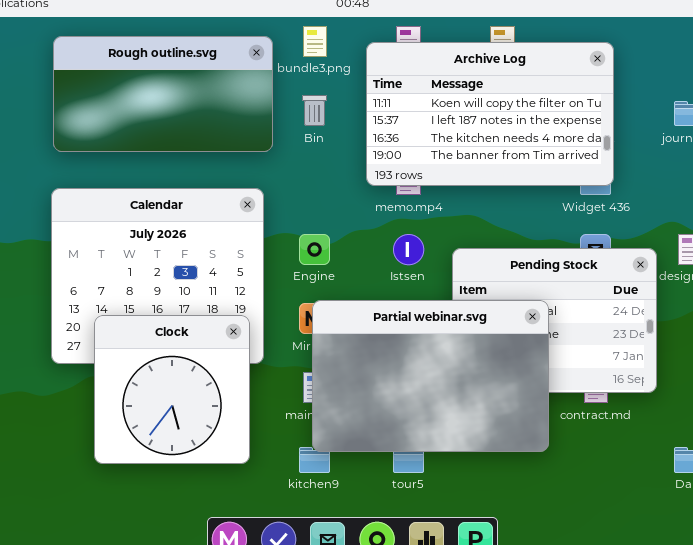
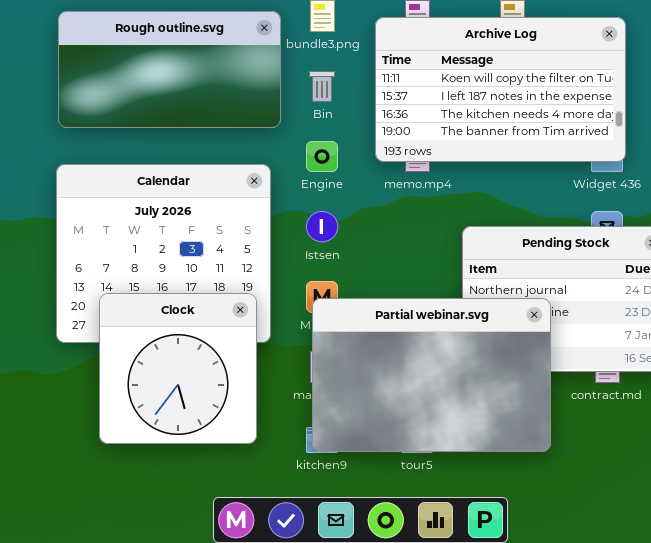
Engine: [299,234,330,265] -> [306,141,338,172], moved
Istsen: [393,234,424,265] -> [306,211,338,242], moved
Partial webinar.svg: [312,300,549,452] -> [312,298,551,452], moved

